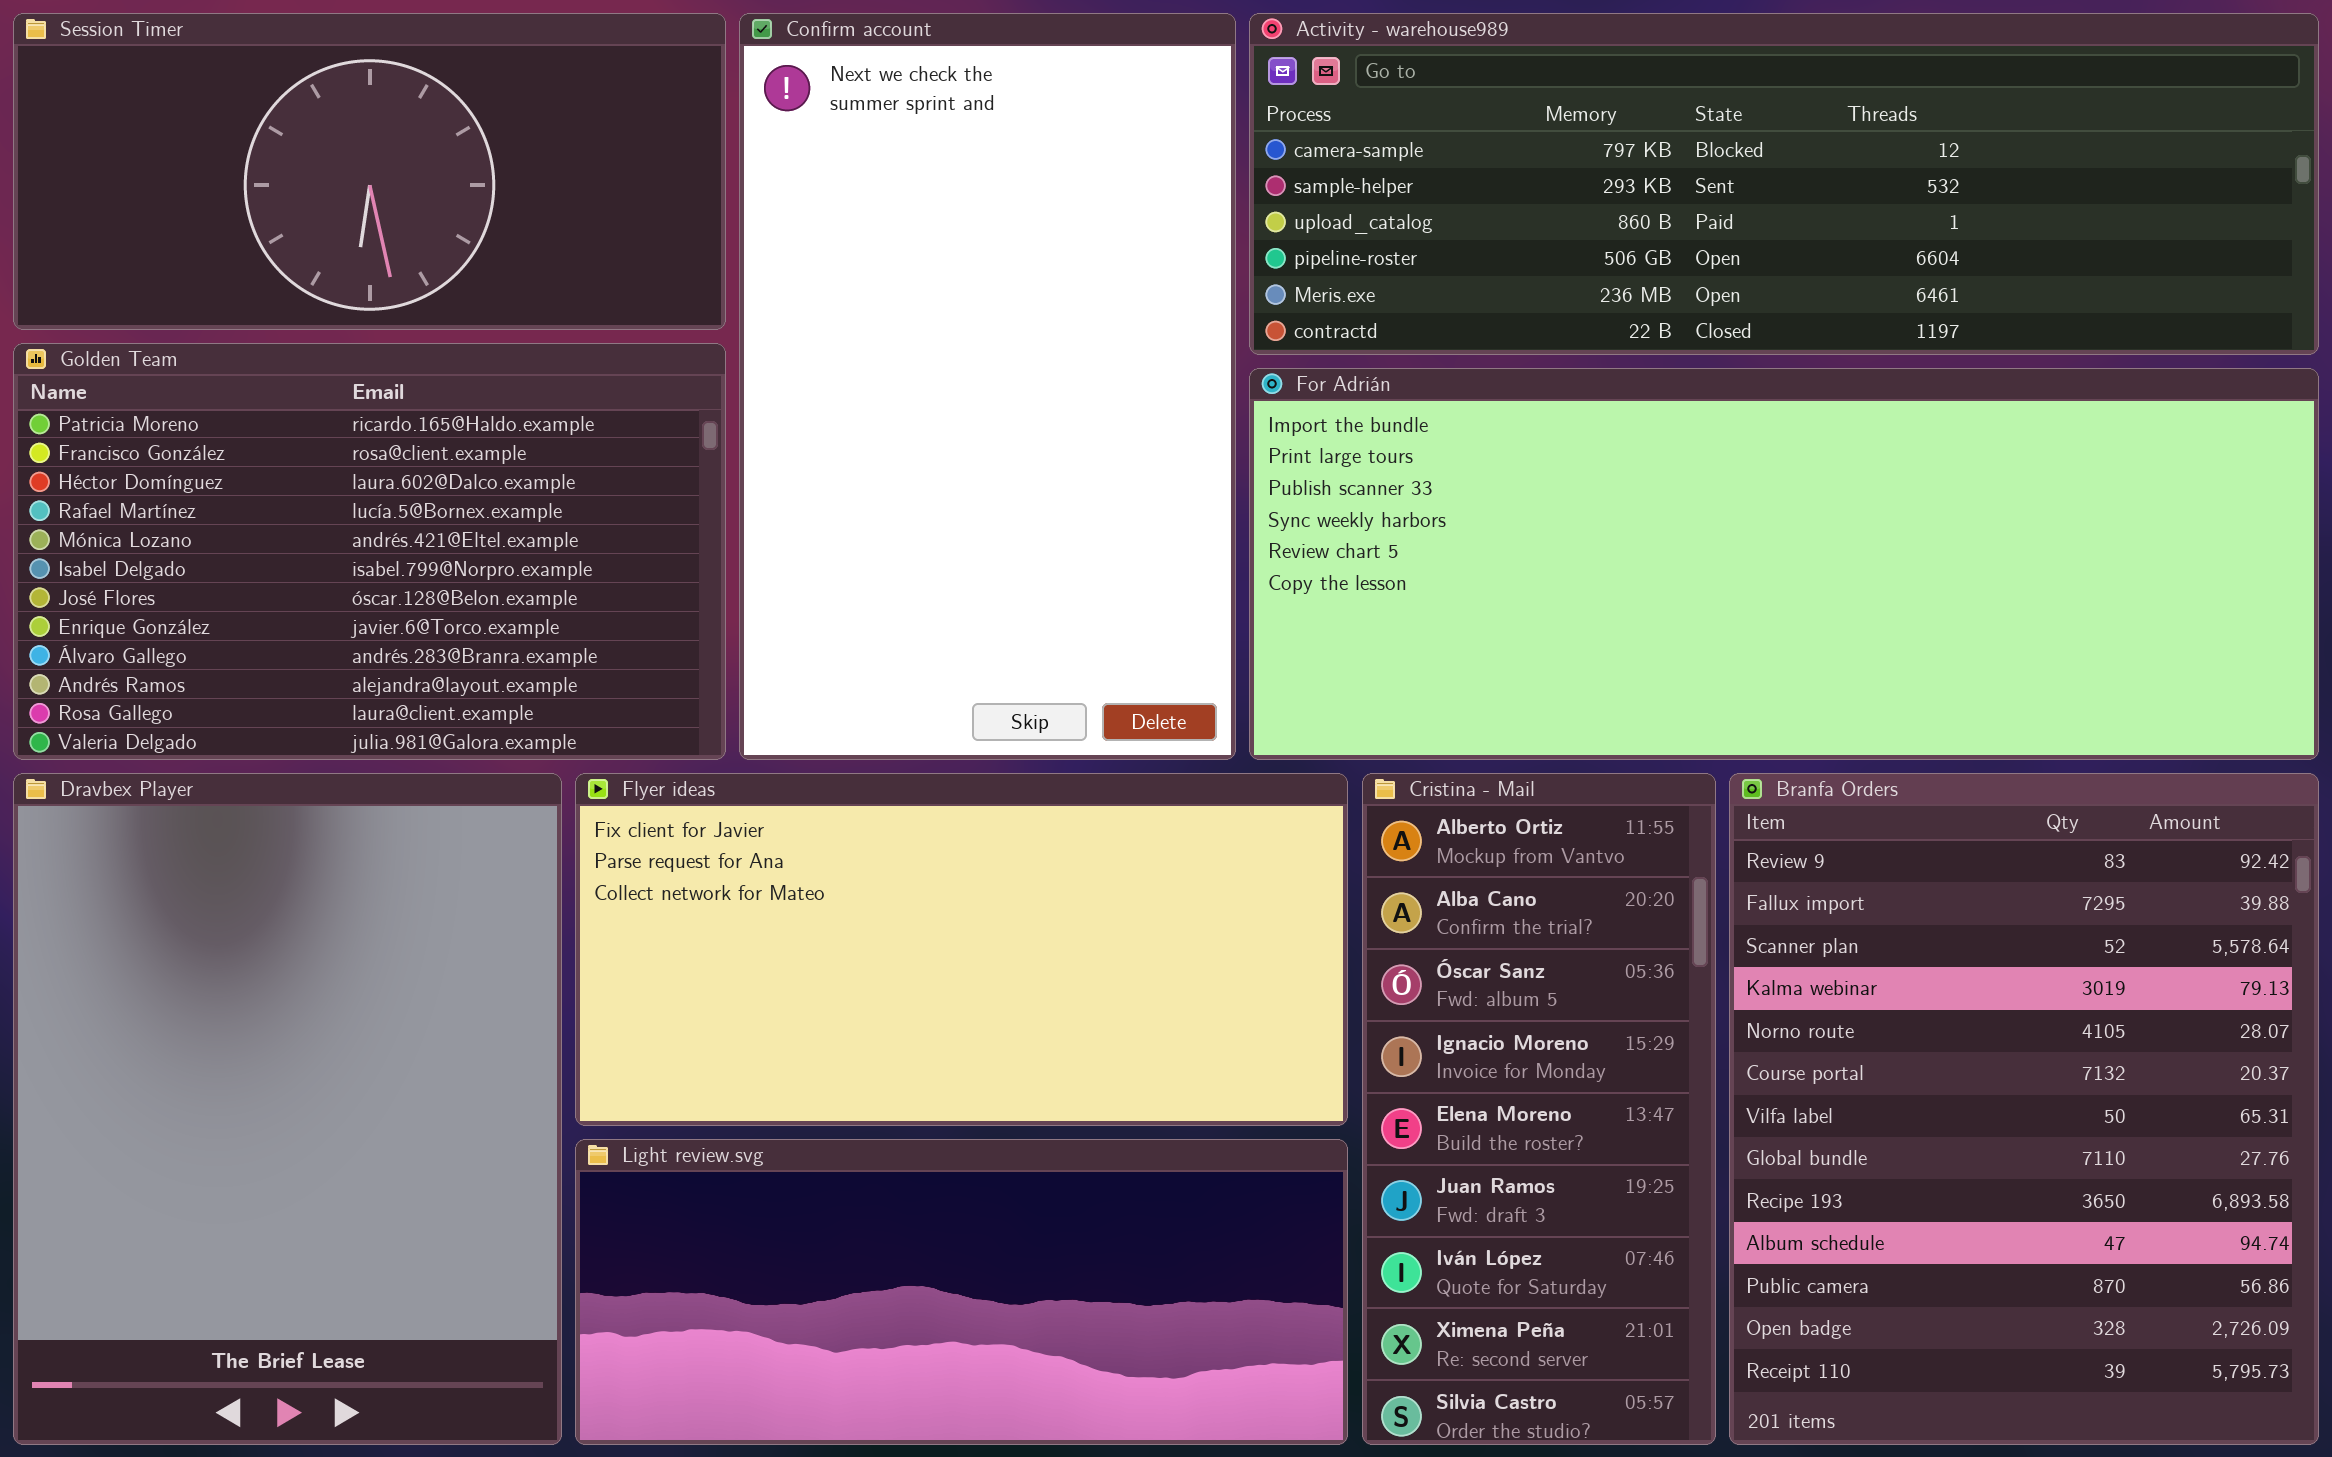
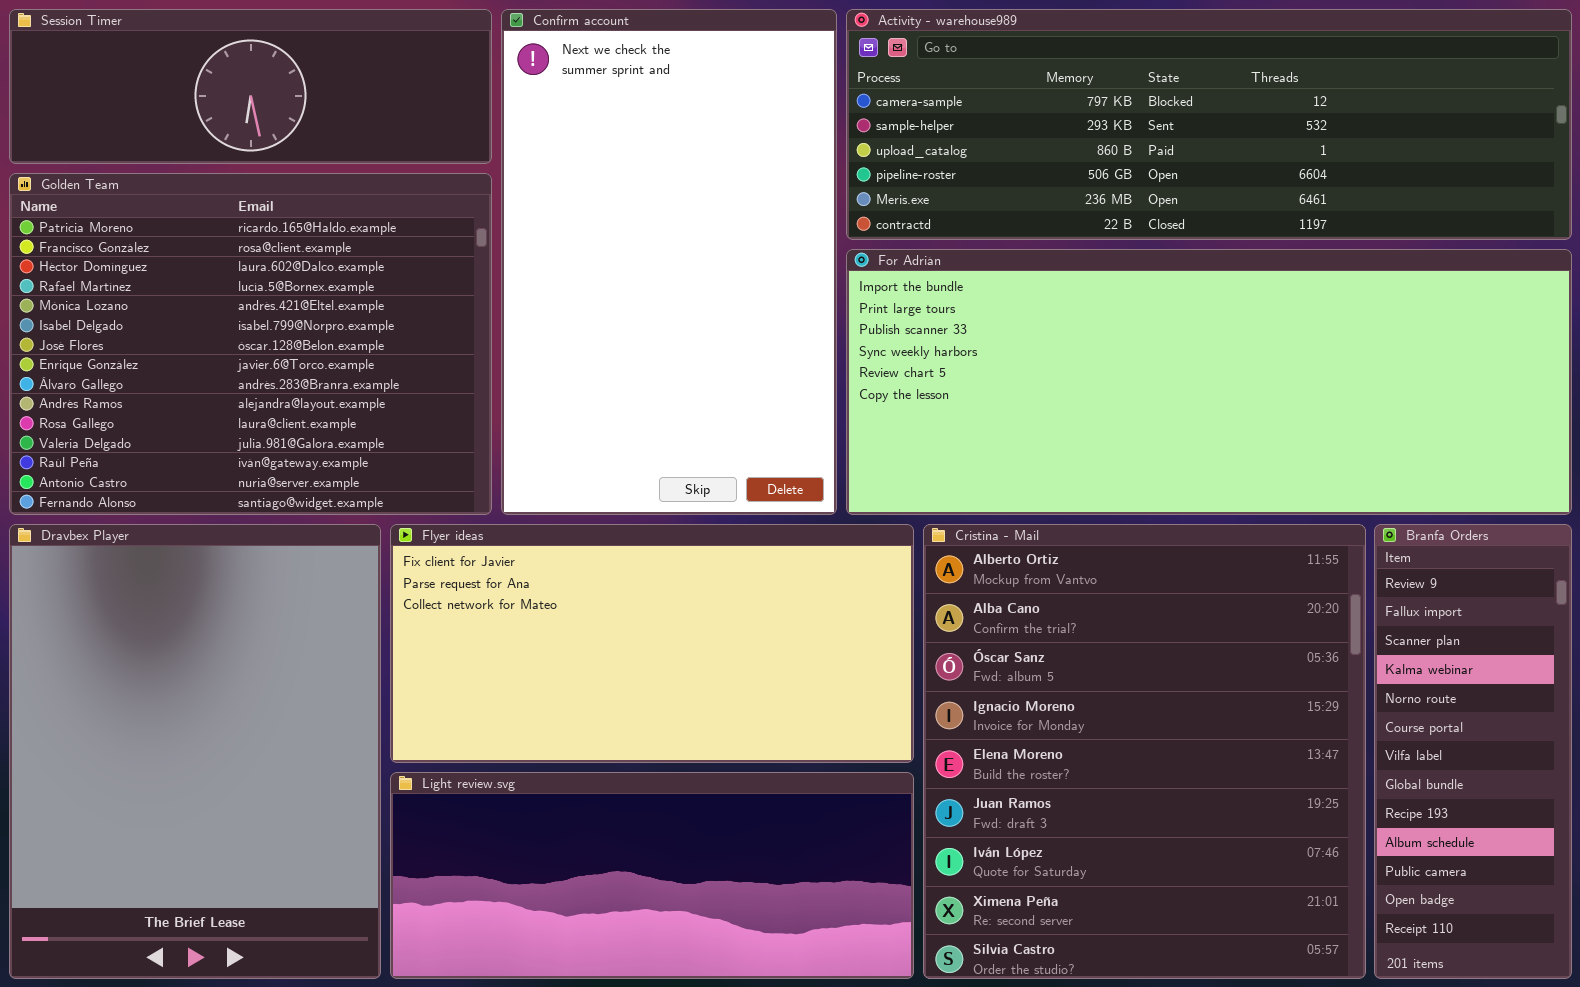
Session Timer: [13,13,726,330] -> [9,9,492,164], resized
Golden Team: [13,343,726,760] -> [9,173,492,515], resized
Cristina - Mail: [1362,773,1716,1445] -> [923,524,1366,979], resized
Branfa Orders: [1729,773,2319,1445] -> [1374,524,1572,979], resized

